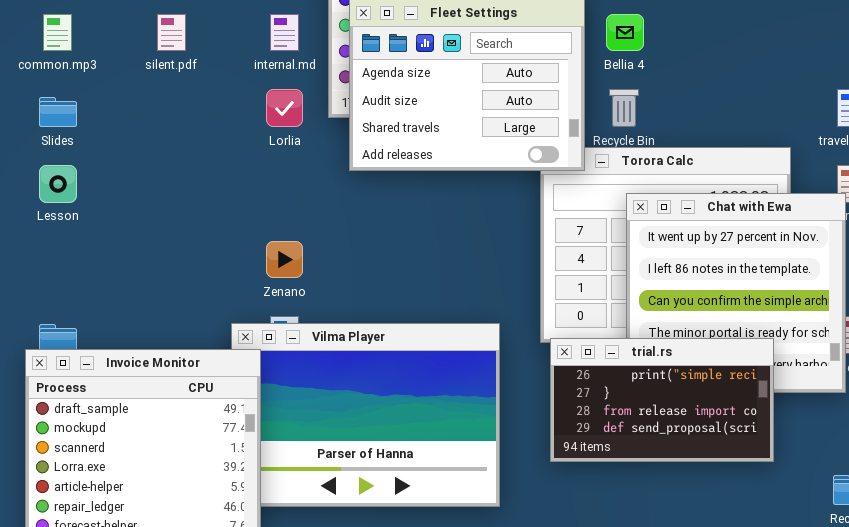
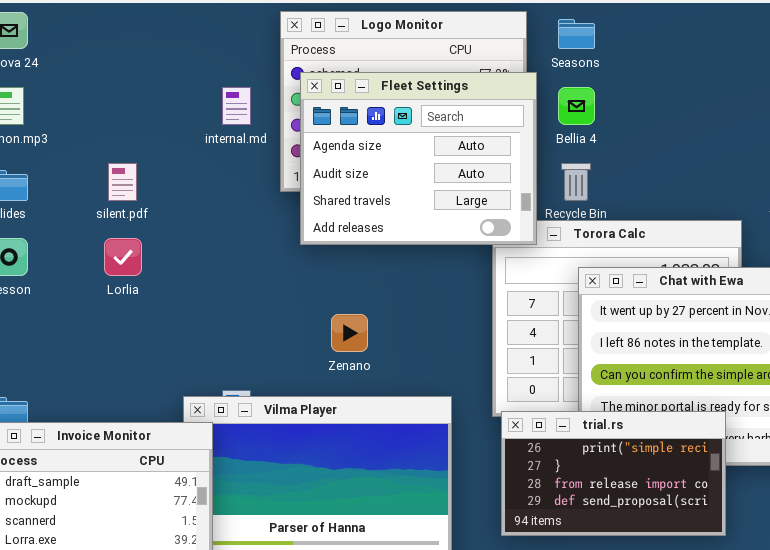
silent.pdf: [157,14,186,51] -> [108,163,137,201], moved
Lorlia: [266,89,303,127] -> [104,238,142,276], moved
Zenano: [266,241,303,278] -> [331,314,368,352], moved

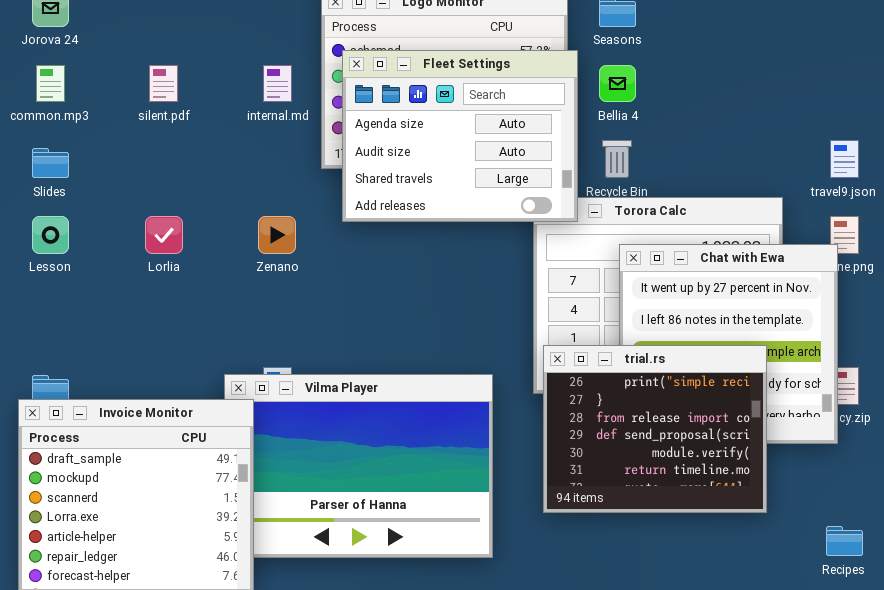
silent.pdf: [108,163,137,201] -> [149,65,178,102], moved
Zenano: [331,314,368,352] -> [258,216,296,254], moved
trial.rs: [501,411,726,536] -> [543,345,767,513], resized

